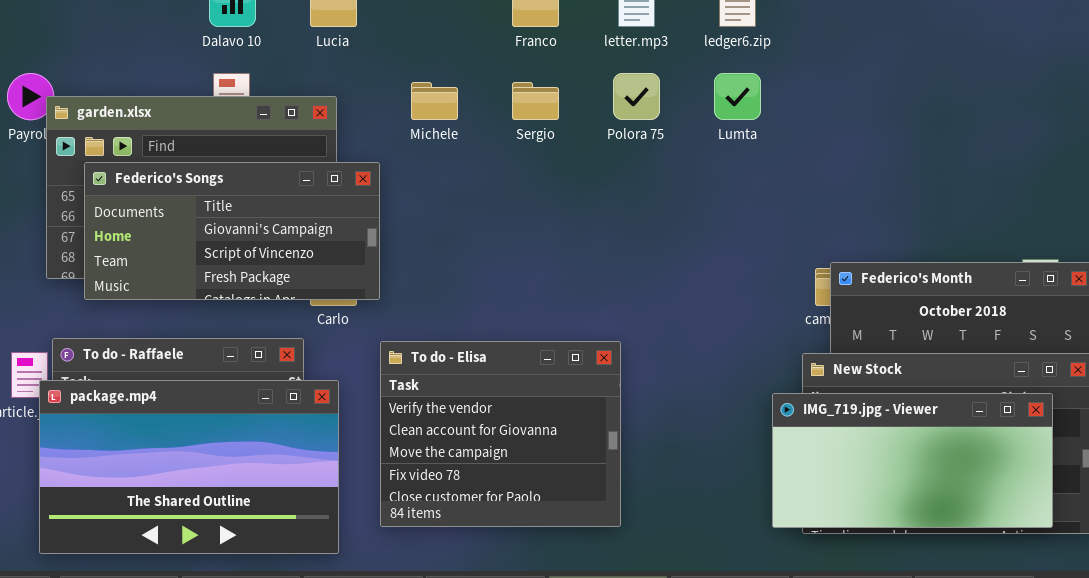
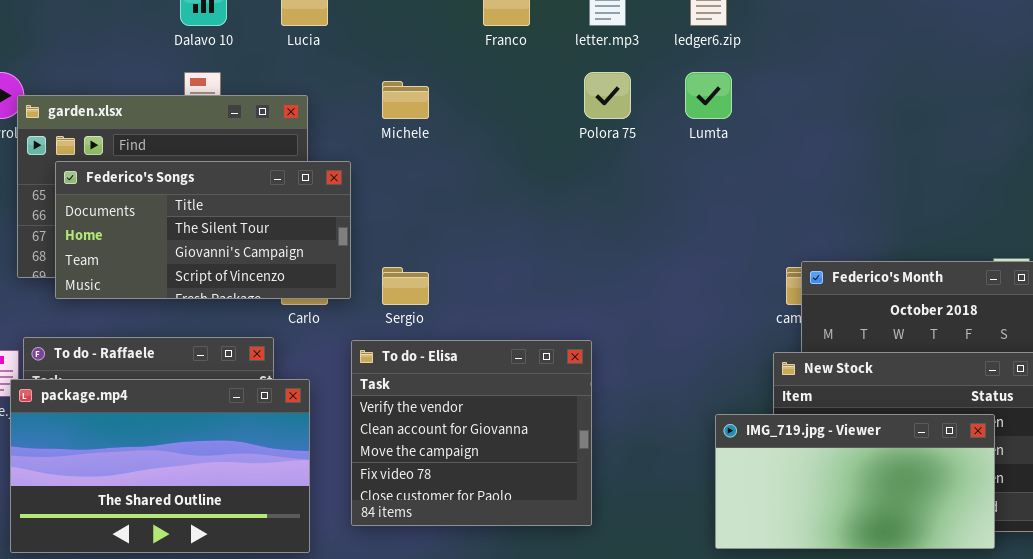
Sergio: [512,82,559,120] -> [382,267,429,305], moved
Federico's Songs: [84,162,380,300] -> [55,161,351,299], scrolled up 1 row
IMG_719.jpg - Viewer: [772,393,1053,528] -> [715,414,995,549], moved

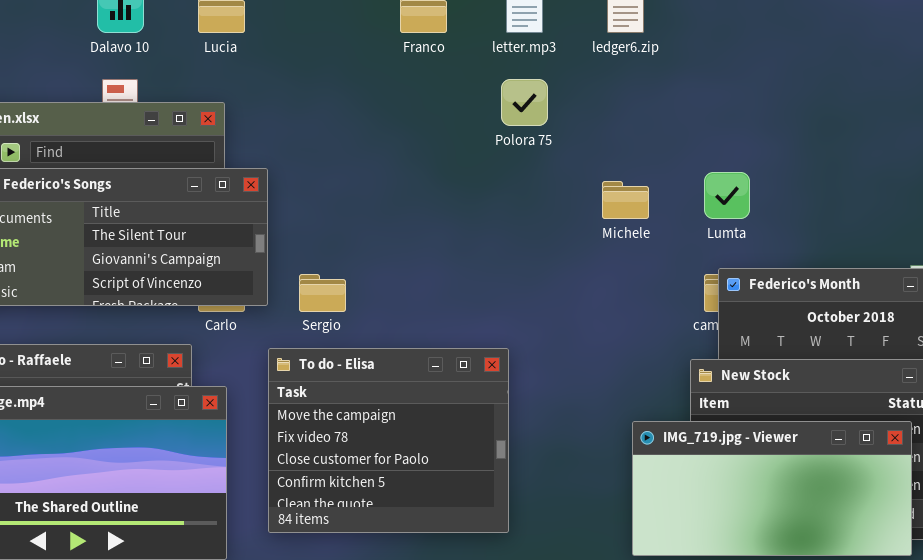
Lumta: [685,72,732,119] -> [704,172,750,219], moved
Michele: [382,81,429,119] -> [602,181,649,219], moved
To do - Elisa: [351,340,592,526] -> [268,348,509,533], scrolled down 2 rows

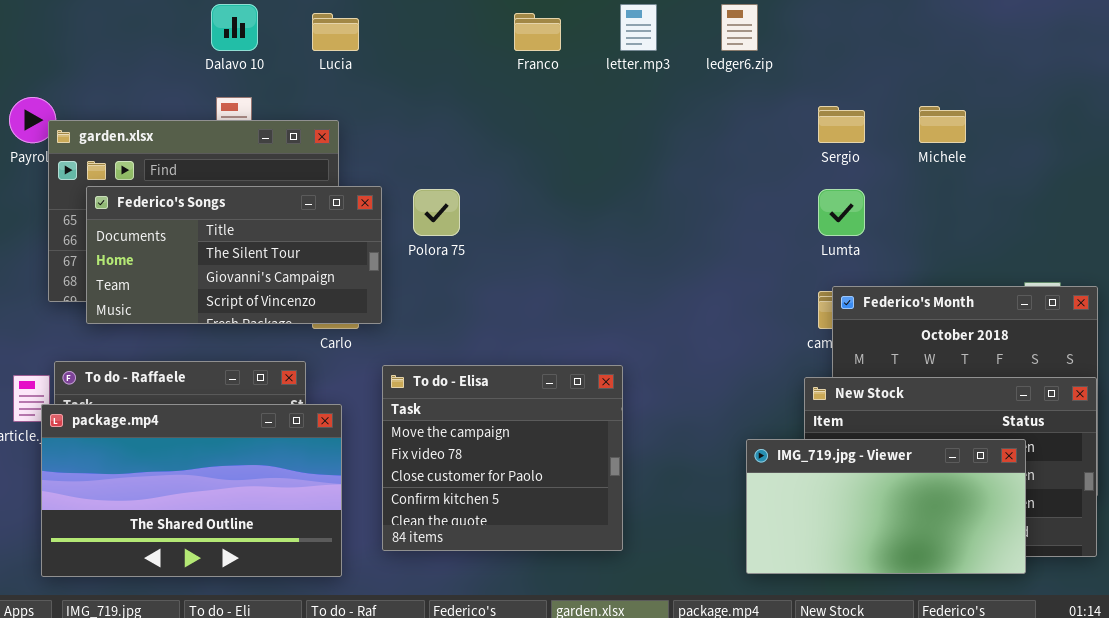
Polora 75: [501,79,548,126] -> [413,189,460,236], moved
Michele: [602,181,649,219] -> [919,106,966,143], moved
Sergio: [299,274,346,312] -> [818,106,865,143], moved

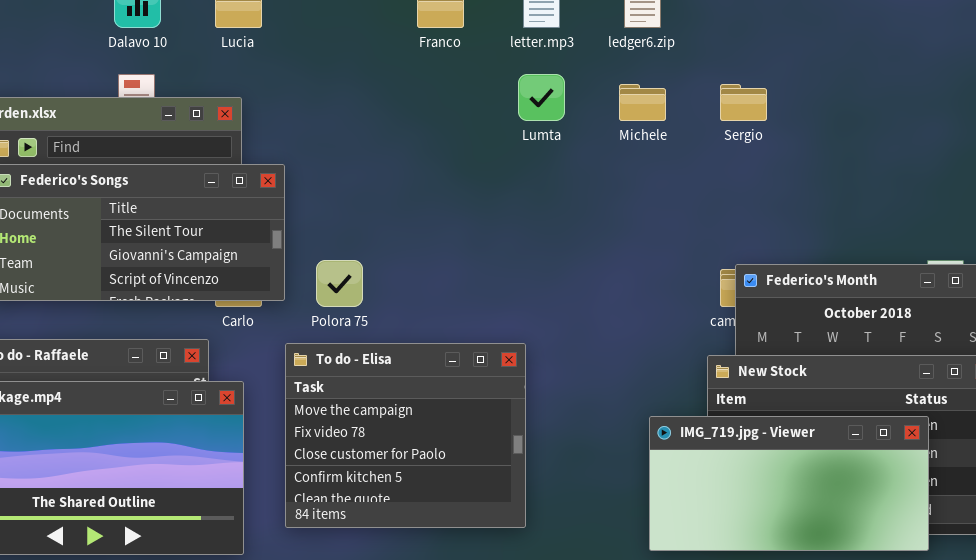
Michele: [919,106,966,143] -> [619,84,666,121], moved
Polora 75: [413,189,460,236] -> [316,260,363,307], moved
Lumta: [818,189,865,236] -> [518,74,565,121], moved

